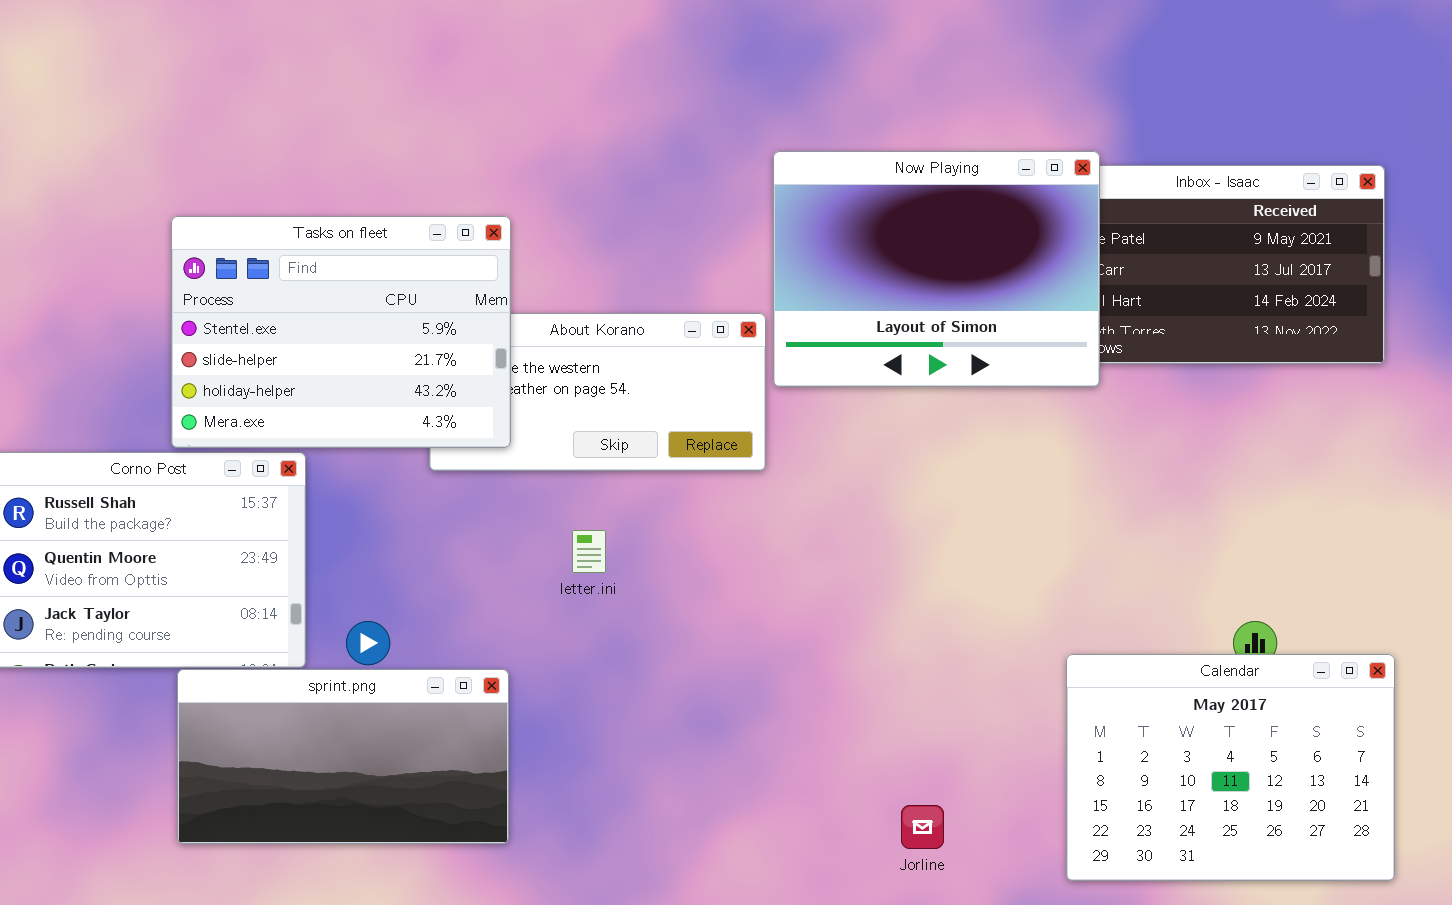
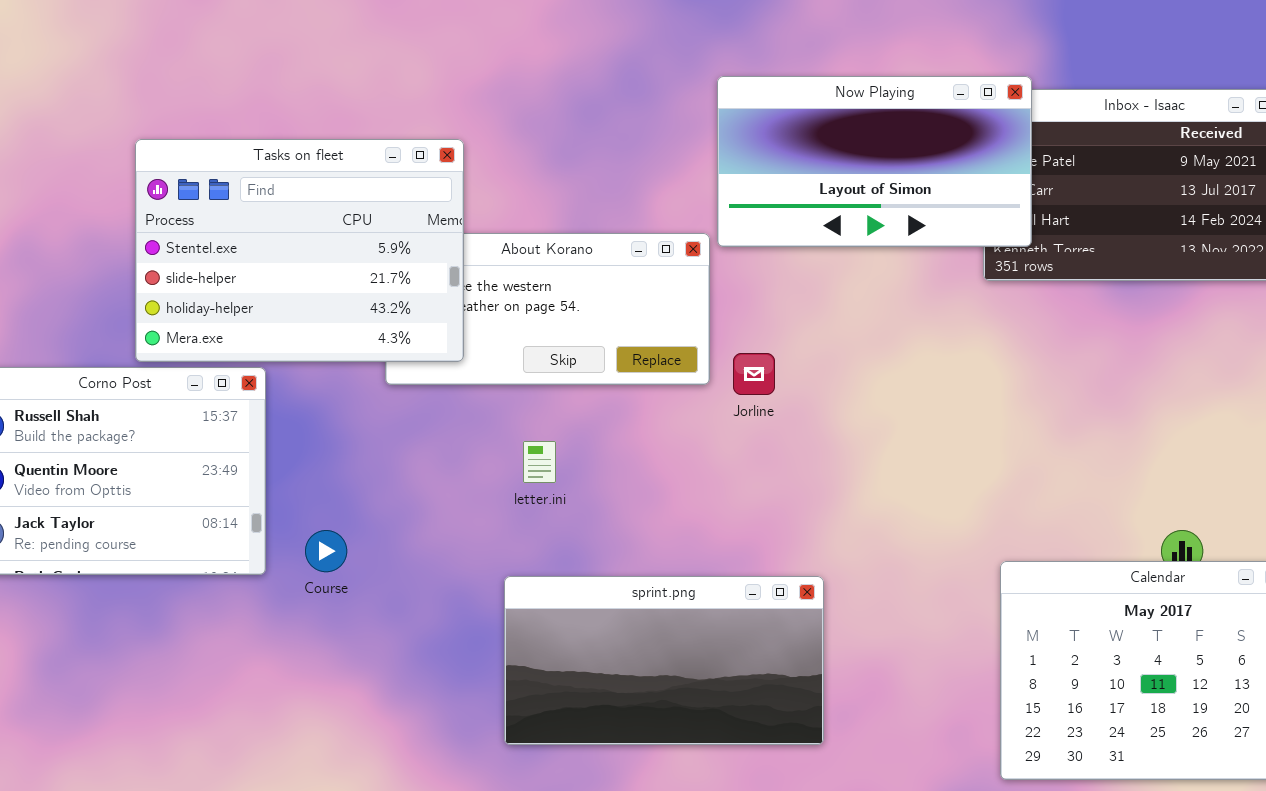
Now Playing: [773,151,1100,387] -> [717,76,1032,247], resized
sprint.png: [177,669,509,844] -> [504,576,824,745], moved
Jorline: [901,805,944,849] -> [733,353,775,395], moved

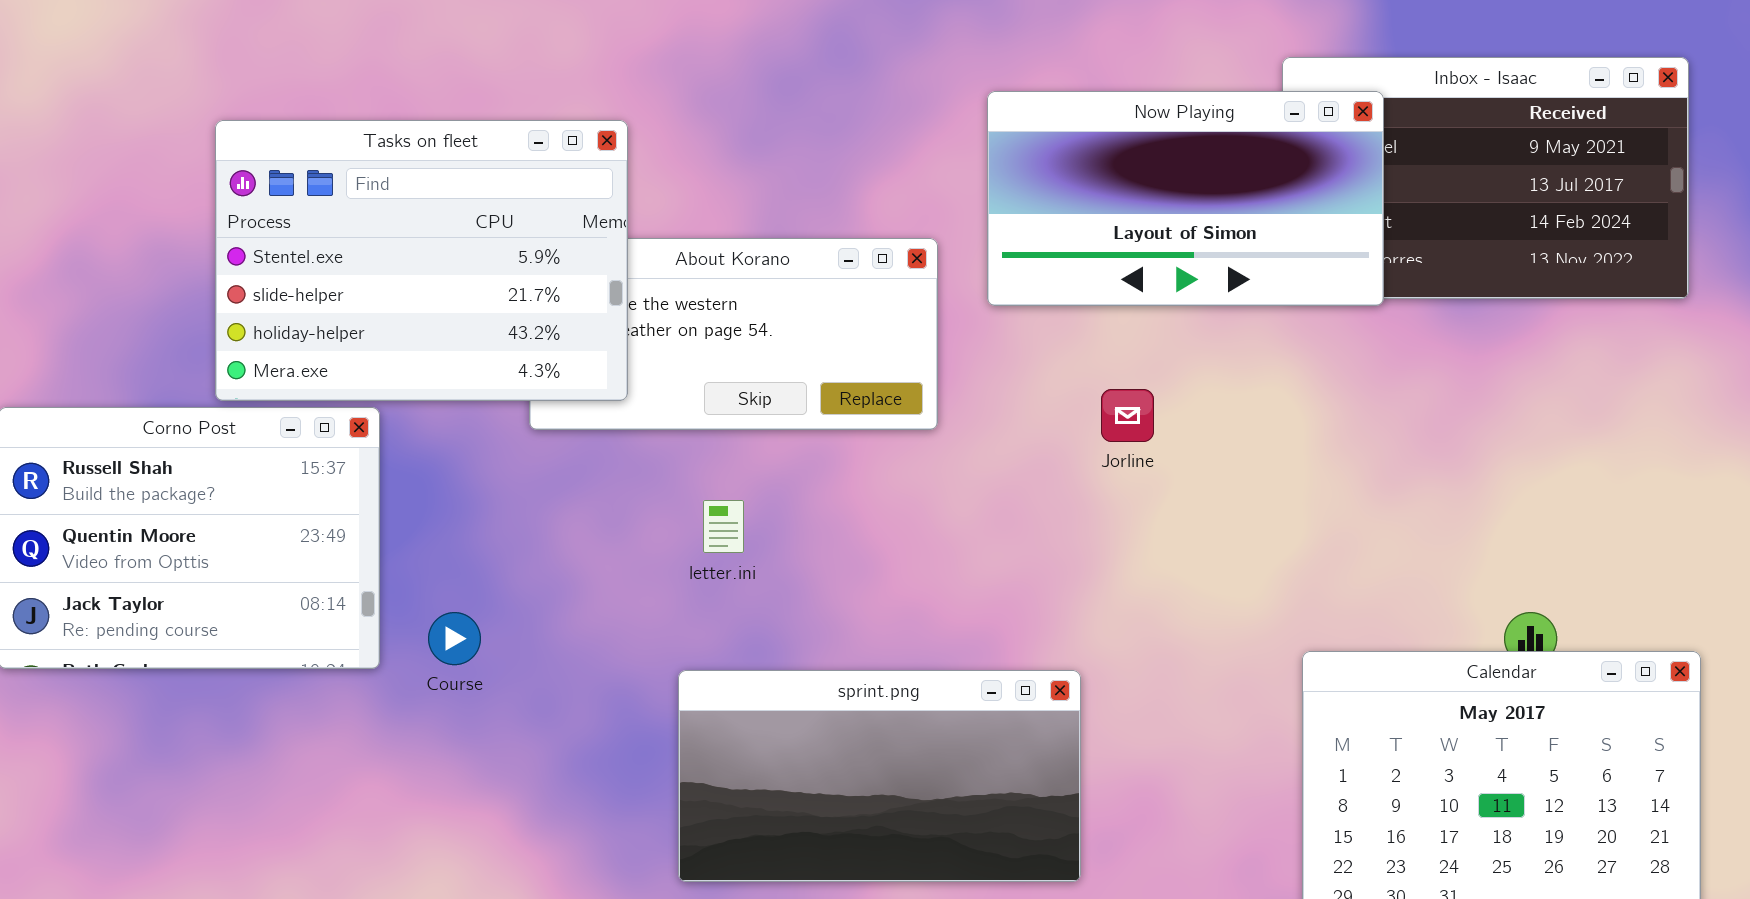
Now Playing: [717,76,1032,247] -> [987,91,1384,306], moved
Jorline: [733,353,775,395] -> [1101,389,1154,442], moved

